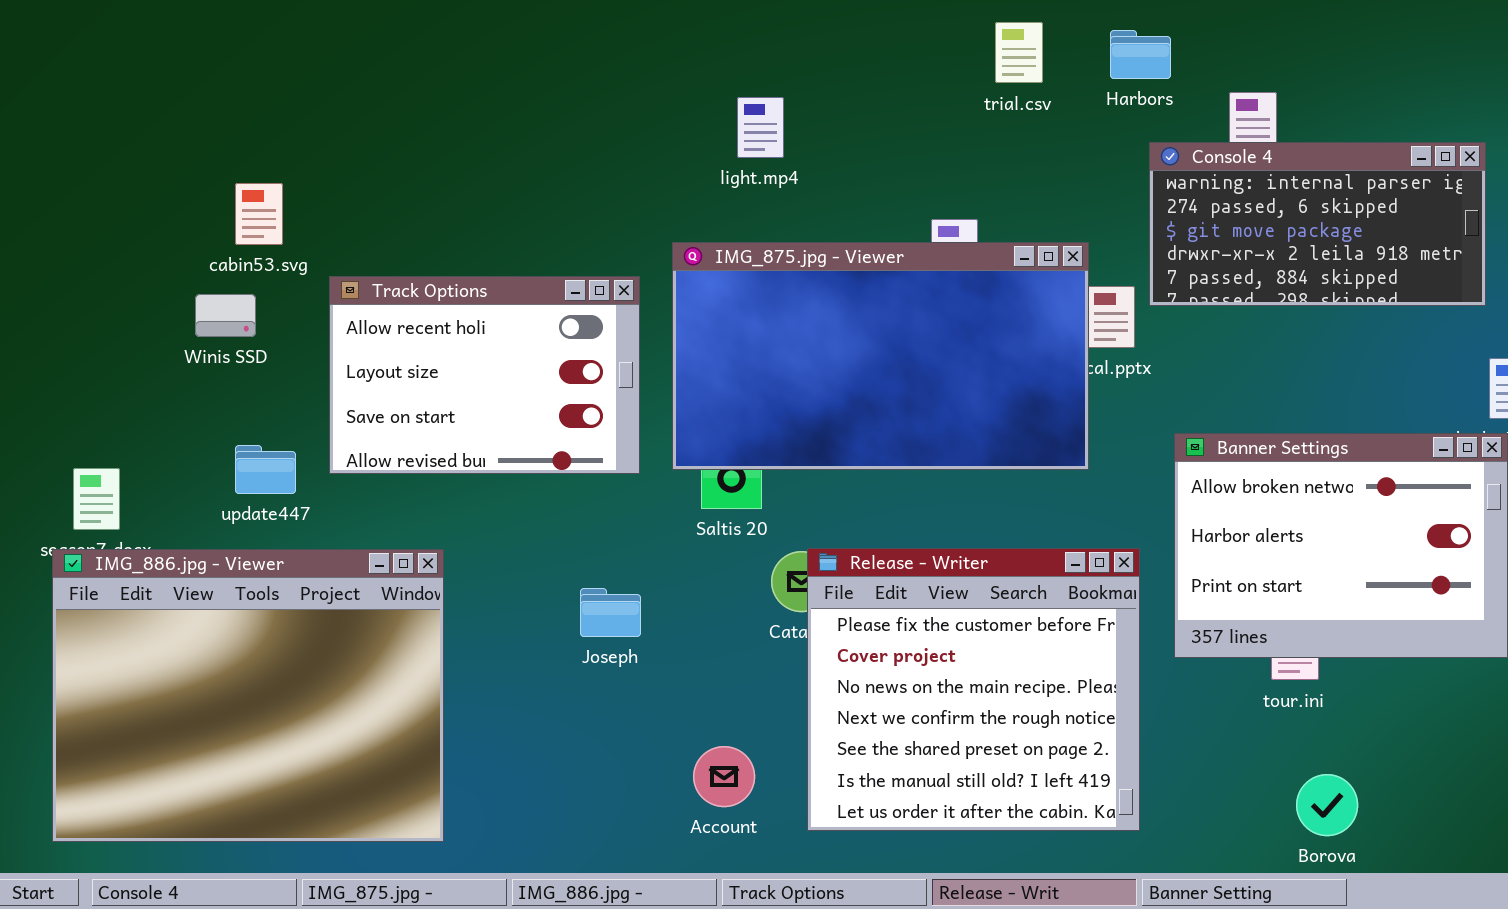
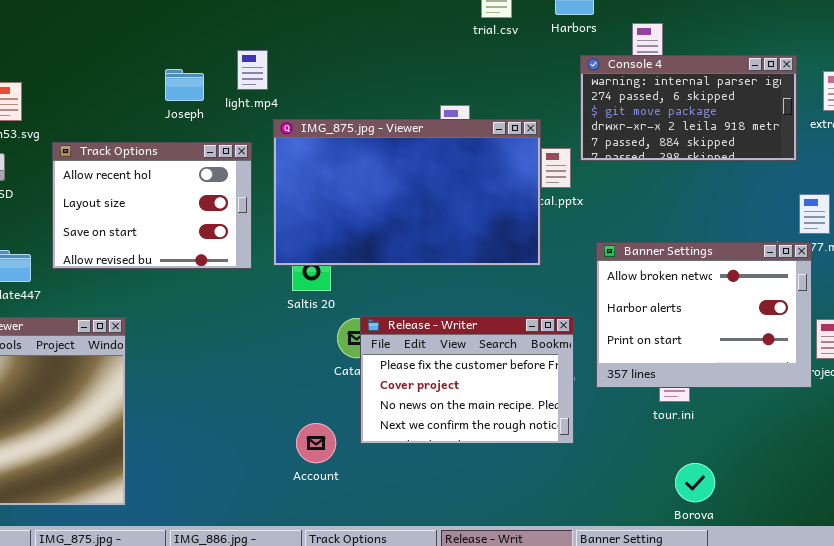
light.mp4: [737,97,784,158] -> [237,50,268,90], moved
Release - Writer: [807,548,1140,831] -> [360,316,574,444], resized
Joseph: [580,588,641,637] -> [165,69,204,101], moved
Account: [693,746,755,807] -> [296,423,336,463], moved

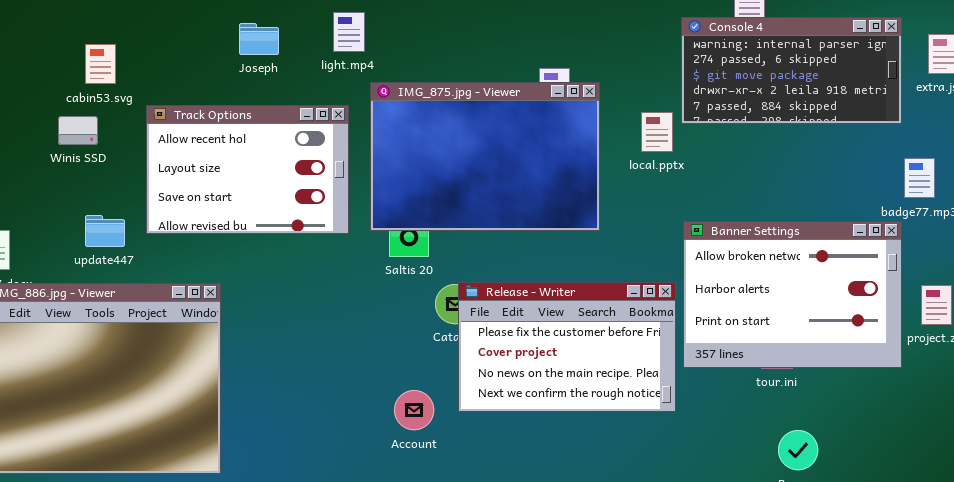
Joseph: [165,69,204,101] -> [239,23,279,55], moved
IMG_875.jpg - Viewer: [273,119,541,266] -> [370,82,600,231], resized
Banner Settings: [596,242,812,388] -> [683,221,902,368], moved

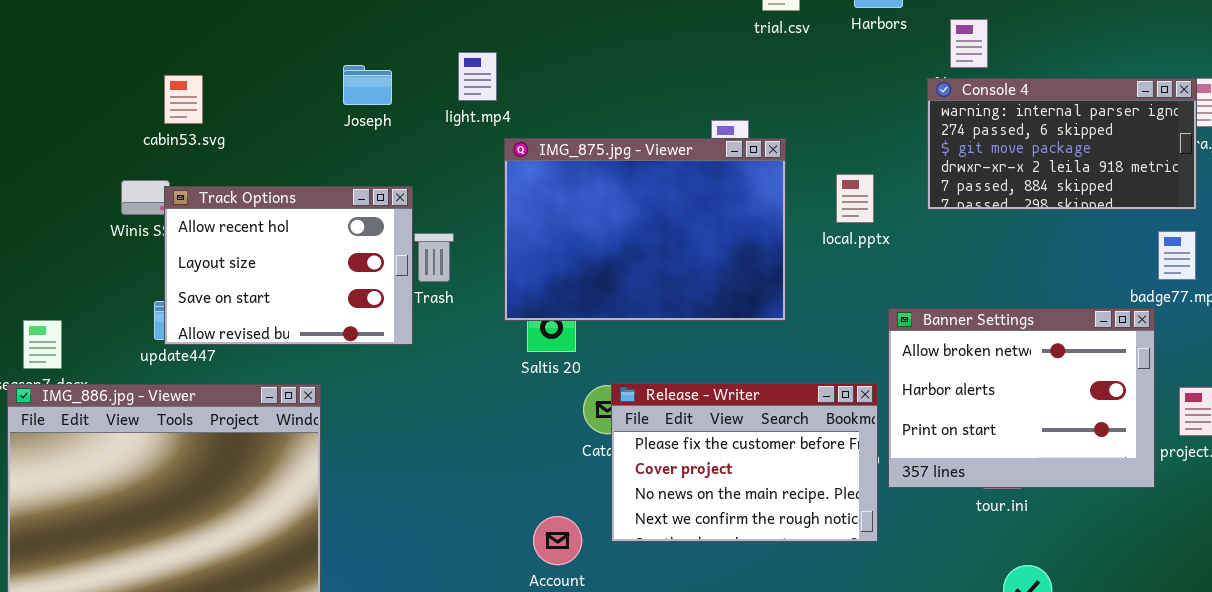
Console 4: [681,17,902,124] -> [927,78,1197,210], moved
cabin53.svg: [85,44,116,84] -> [164,75,203,124], moved
Track Options: [146,105,349,234] -> [164,186,413,345], moved

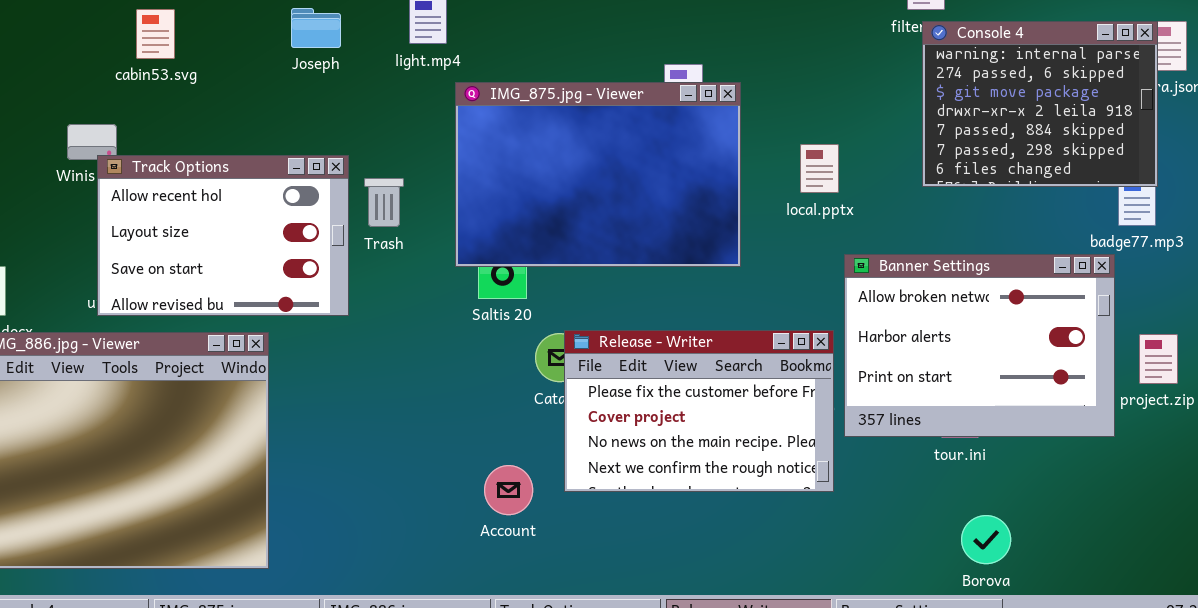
cabin53.svg: [164,75,203,124] -> [136,9,175,59], moved
Console 4: [927,78,1197,210] -> [922,21,1158,187], resized
local.pptx: [836,174,874,223] -> [800,144,839,193], moved
Track Options: [164,186,413,345] -> [97,155,349,316], moved

